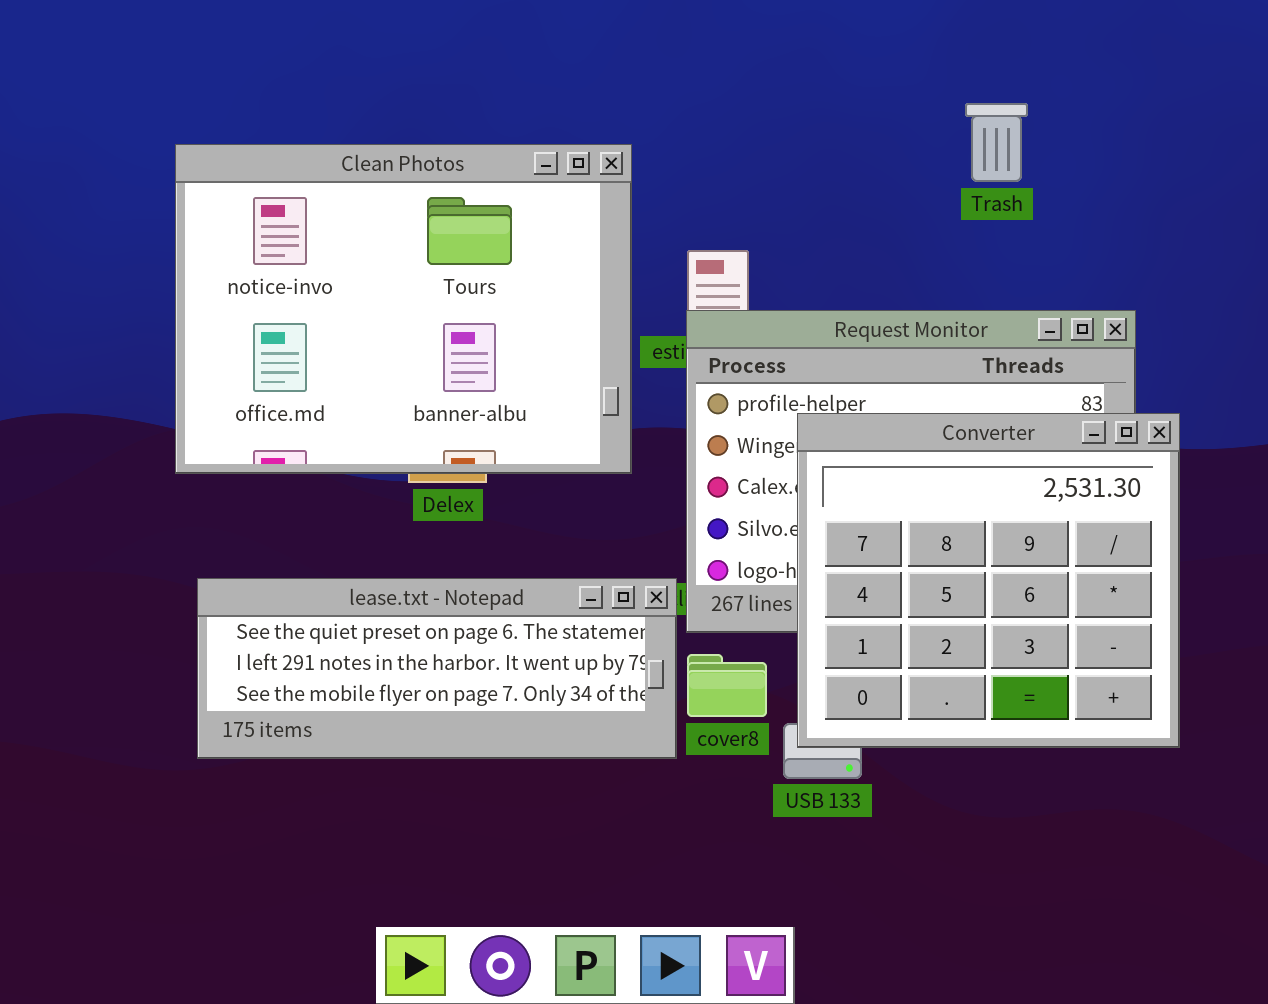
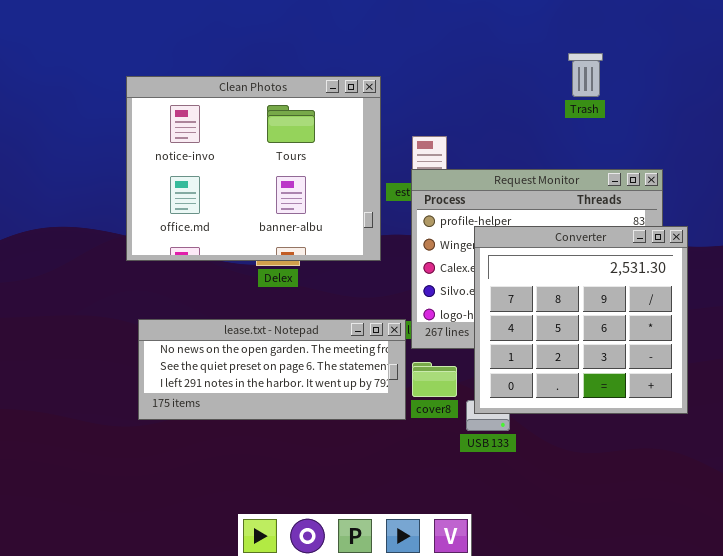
lease.txt - Notepad: [197,578,677,759] -> [138,319,406,420], scrolled up 1 row

